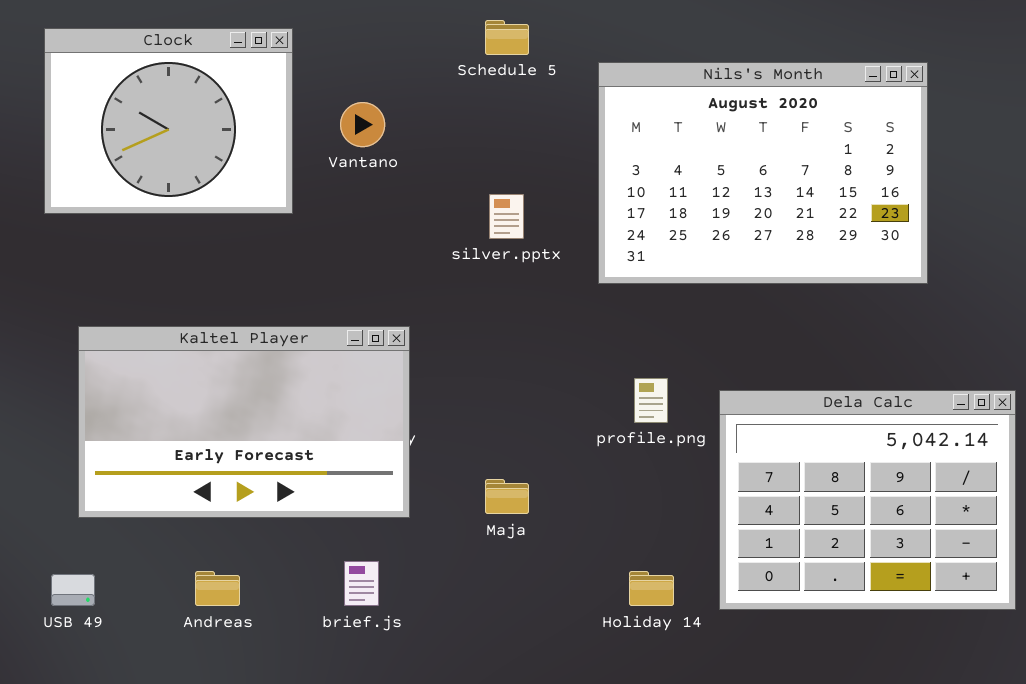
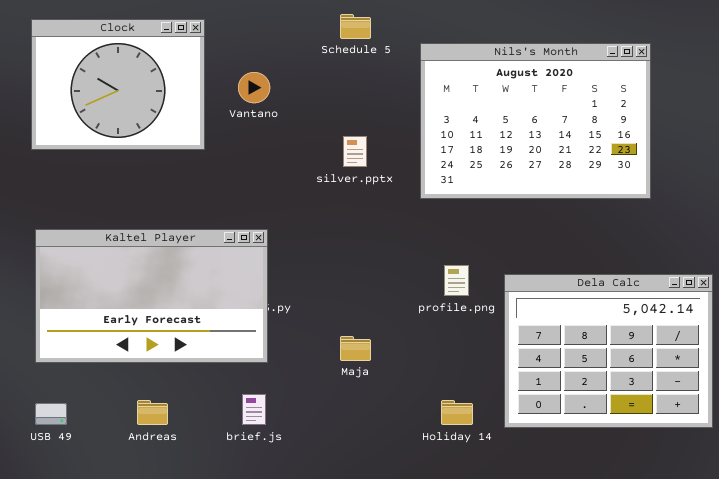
Kaltel Player: [78,326,410,518] -> [35,229,268,363], moved

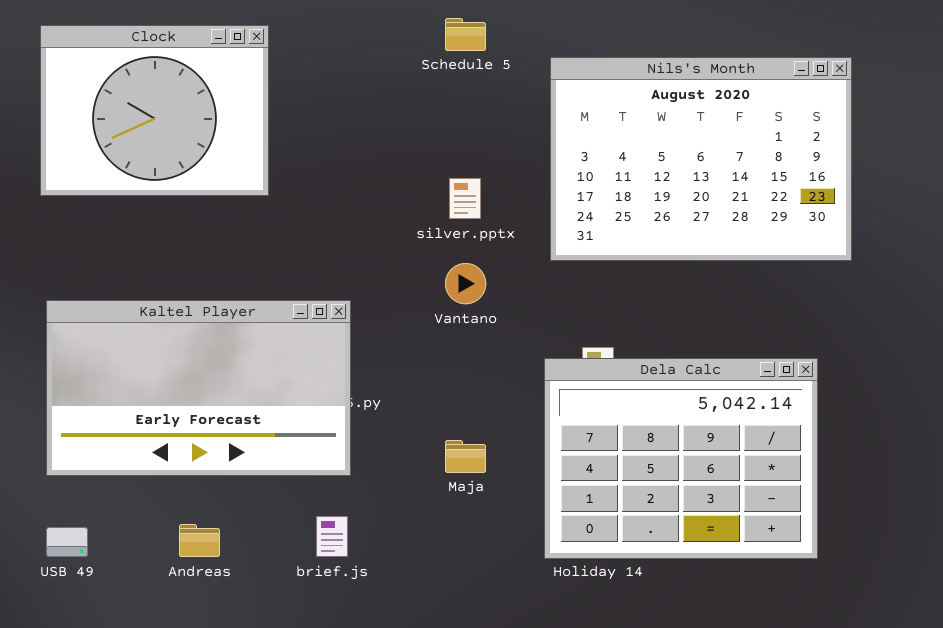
Vantano: [238,72,270,103] -> [445,263,486,304], moved
Dela Calc: [504,274,713,428] -> [544,358,818,559], moved

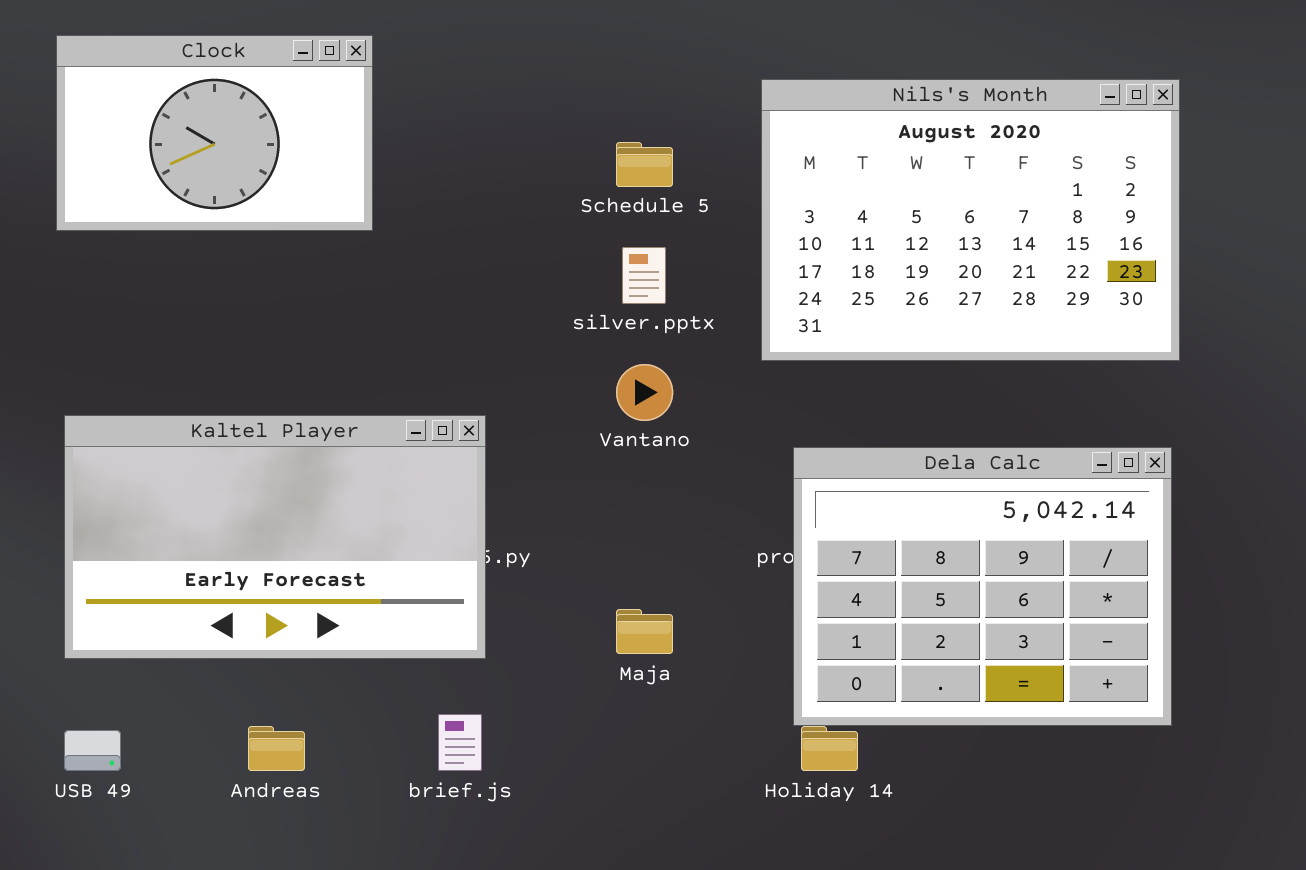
Schedule 5: [445,18,486,51] -> [616,142,673,187], moved
Clock: [40,25,269,196] -> [56,35,373,231], resized
Dela Calc: [544,358,818,559] -> [793,447,1172,726], moved

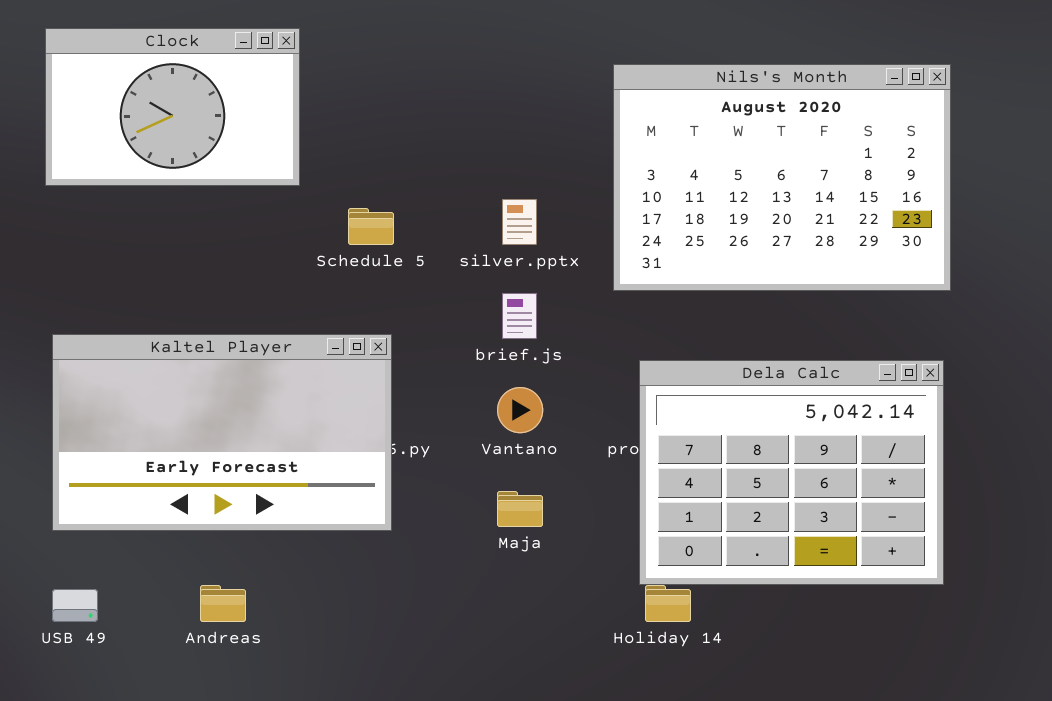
Schedule 5: [616,142,673,187] -> [348,208,394,245], moved
Vantano: [616,364,673,421] -> [497,387,543,433], moved
brief.js: [438,714,482,771] -> [502,293,537,339], moved

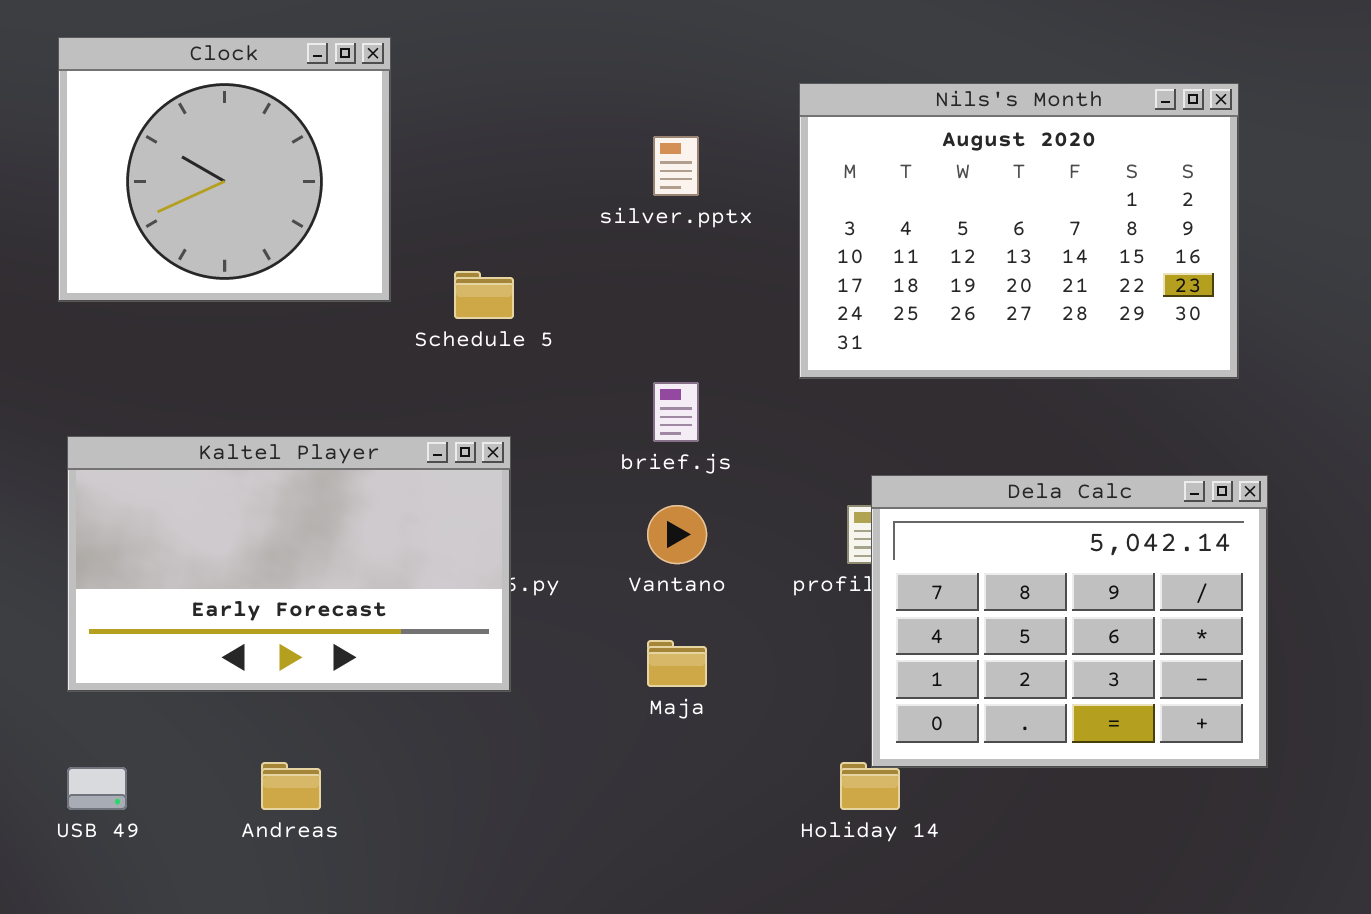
Clock: [45,28,300,186] -> [58,37,391,302], resized
silver.pptx: [502,199,537,245] -> [653,136,699,196], moved
Dela Calc: [639,360,944,585] -> [871,475,1268,768], moved

